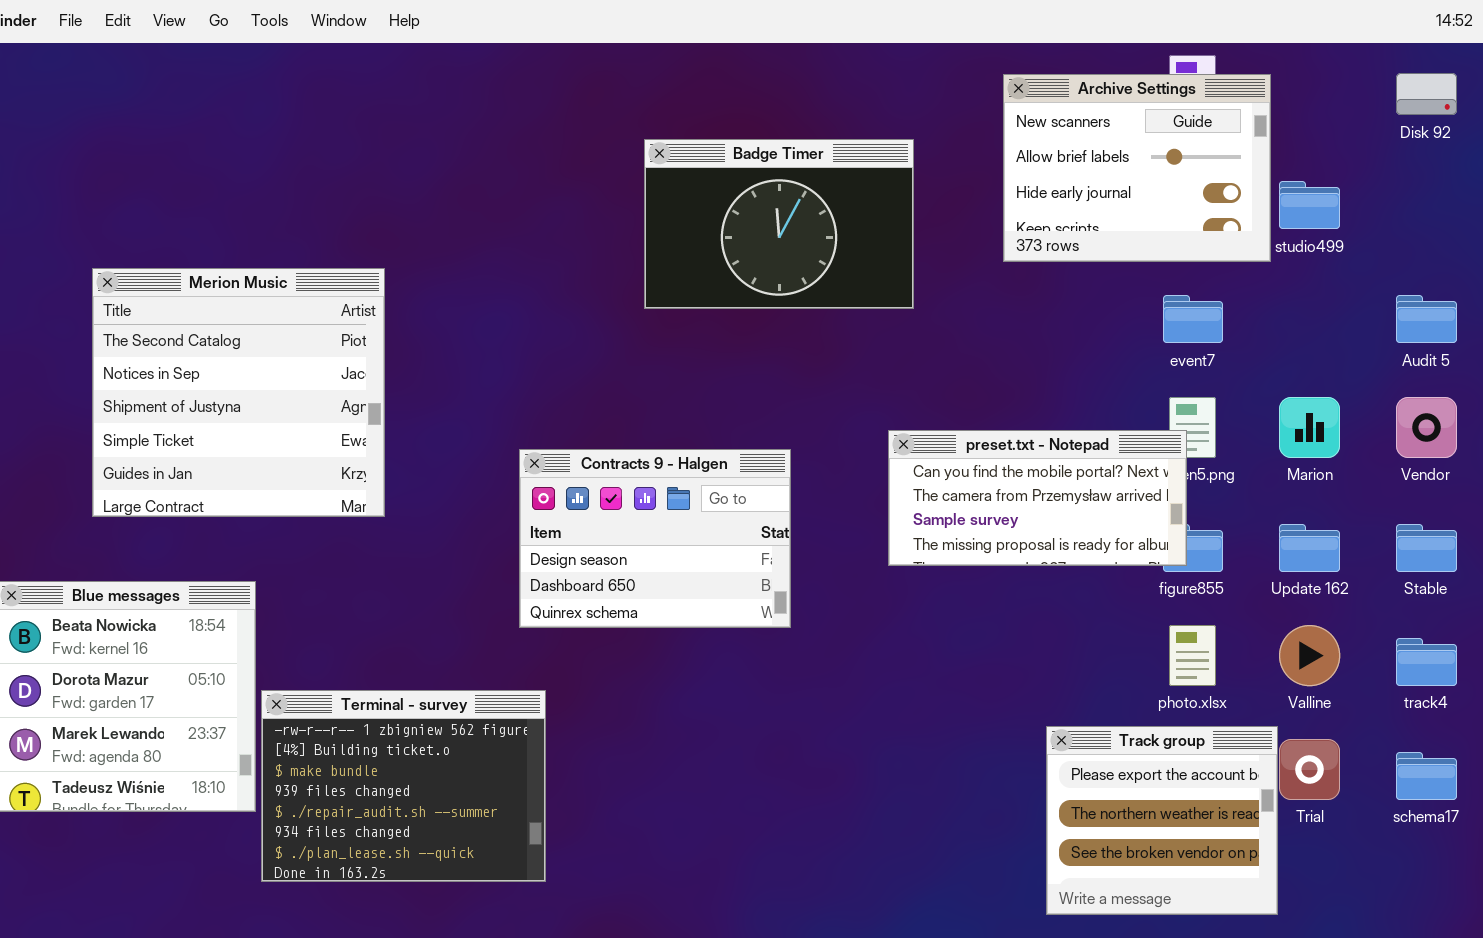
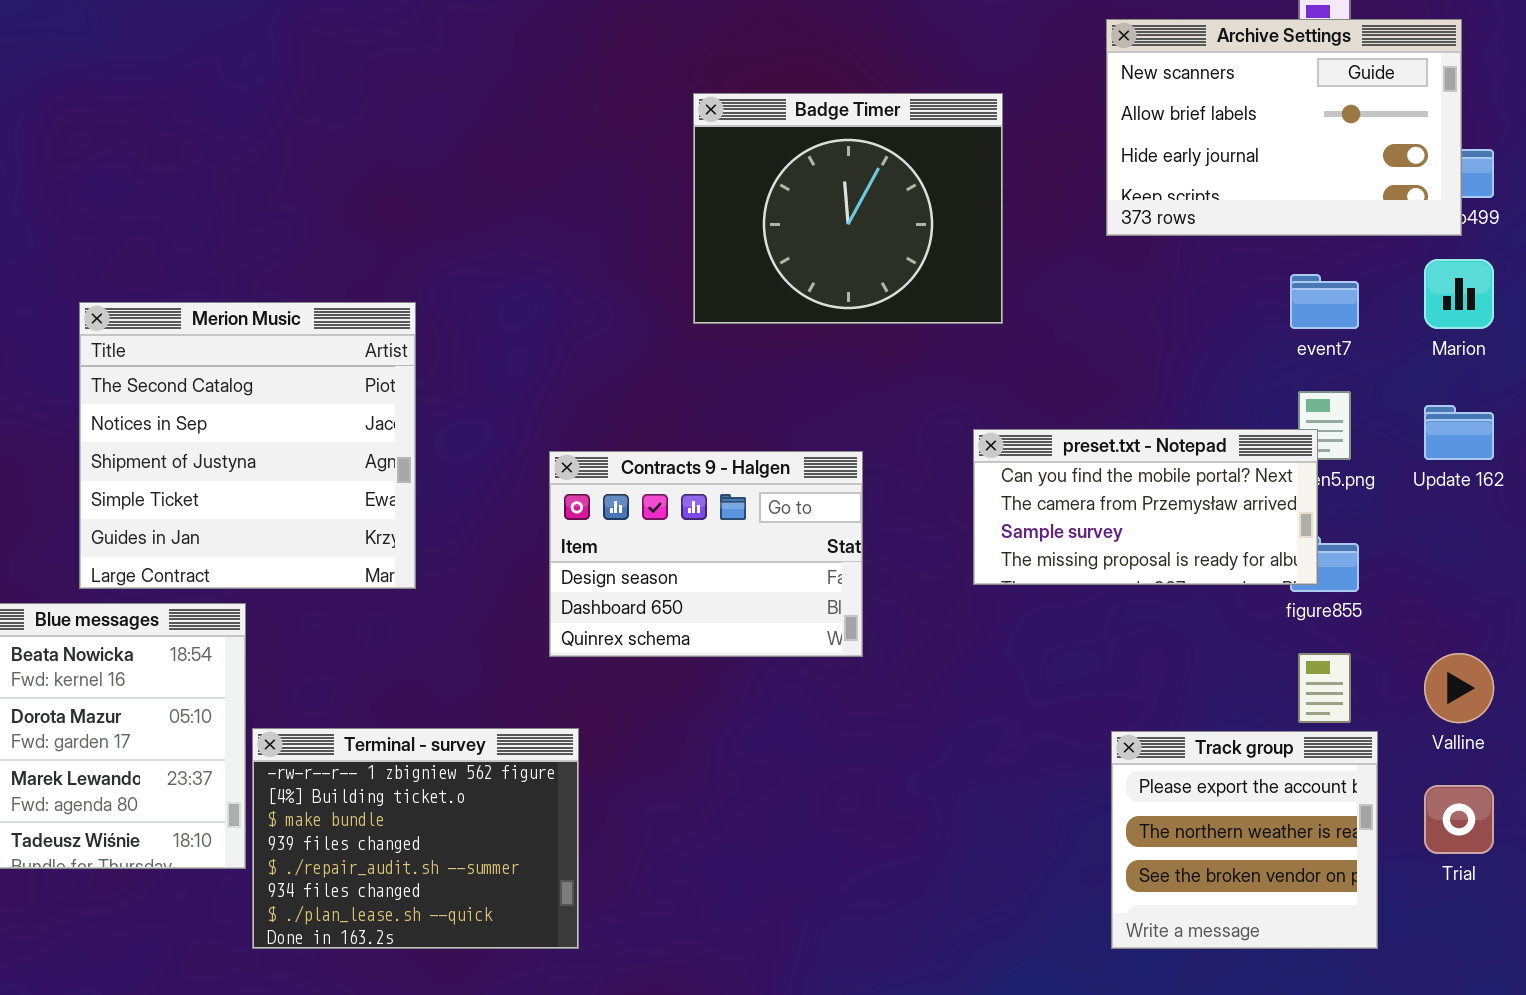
Archive Settings: [1003,74,1271,262] -> [1106,19,1462,236], resized
Badge Timer: [644,139,914,309] -> [693,93,1003,324], resized
Merion Music: [92,268,385,517] -> [79,302,416,589], moved
Marion: [1279,397,1340,458] -> [1424,259,1494,329], moved
Update 162: [1279,524,1340,572] -> [1424,405,1494,460], moved
Track group: [1046,726,1278,915] -> [1111,731,1378,949], moved

